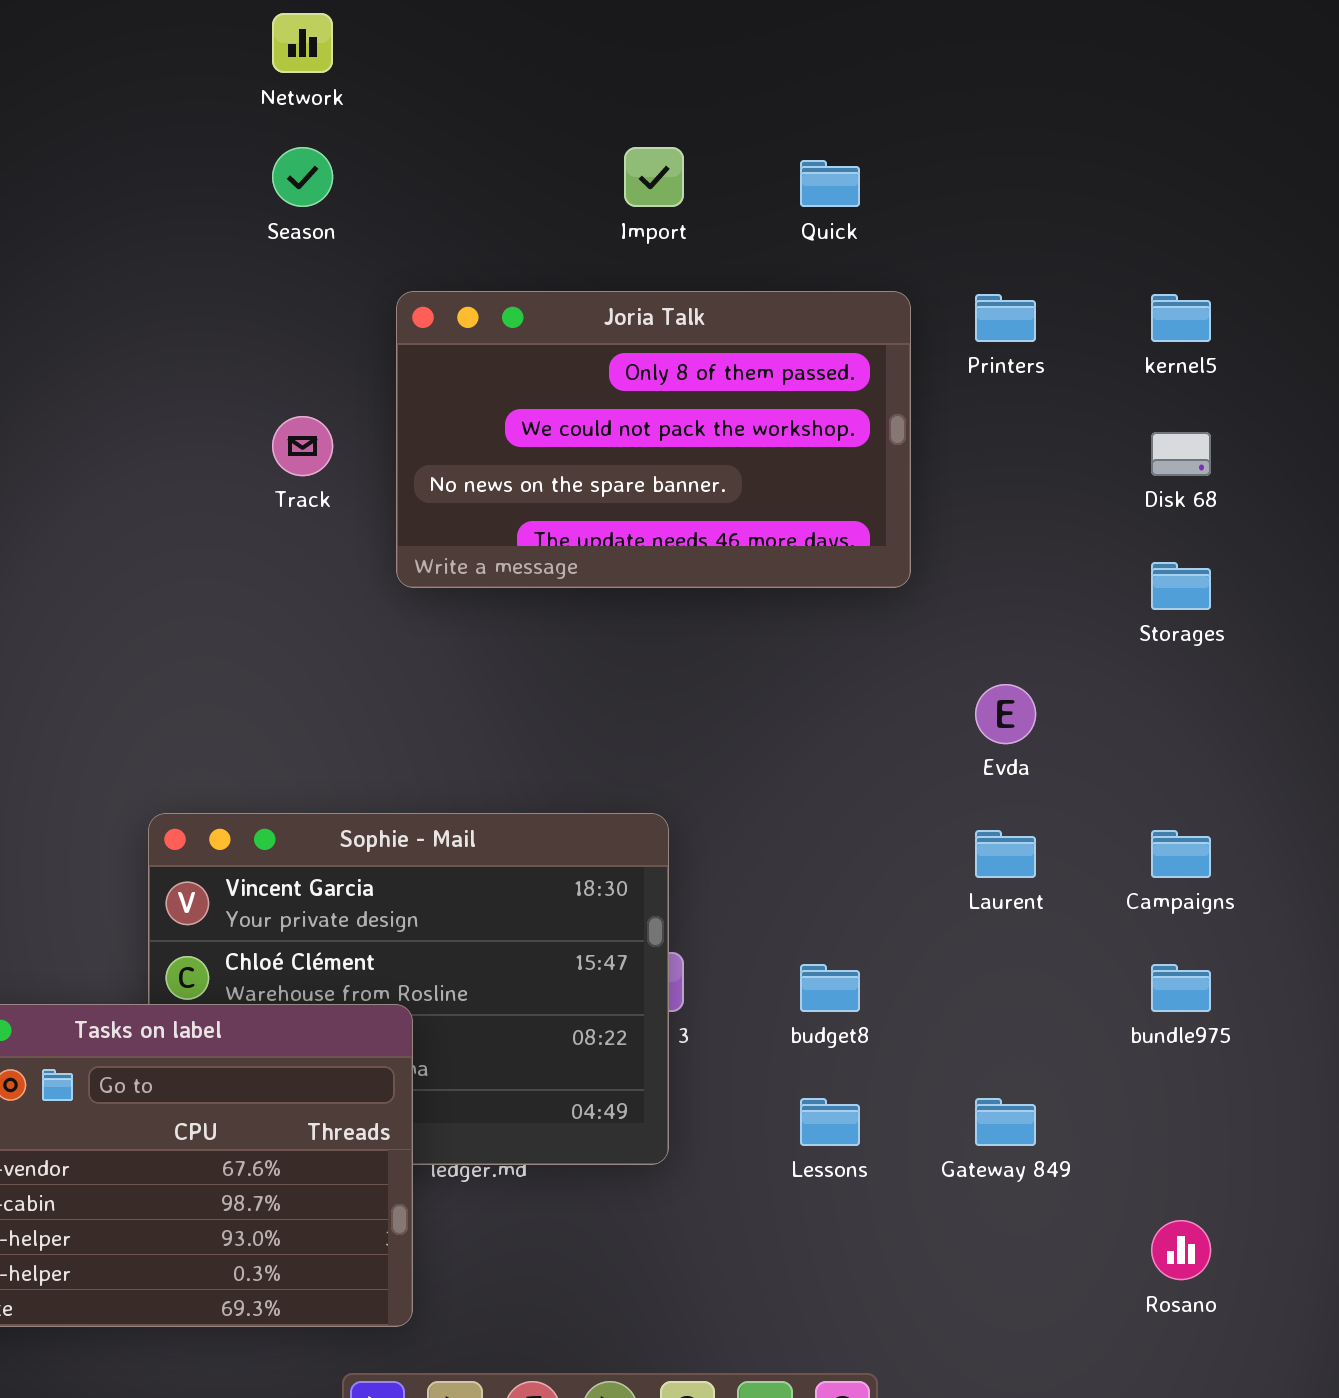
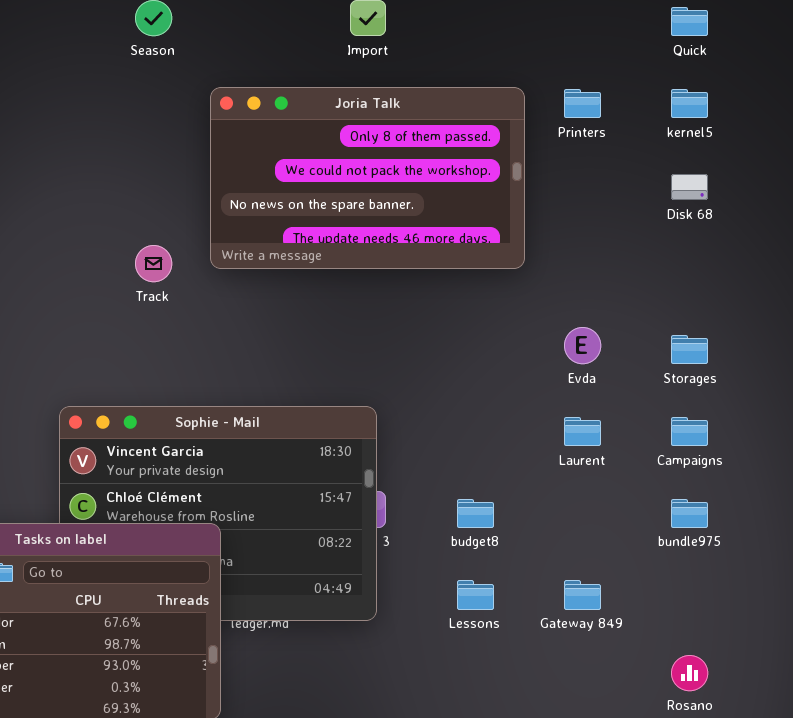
Quick: [800,160,860,207] -> [671,7,708,36], moved
Track: [272,416,333,476] -> [135,245,172,282], moved
Storages: [1151,562,1211,610] -> [671,335,708,364], moved

